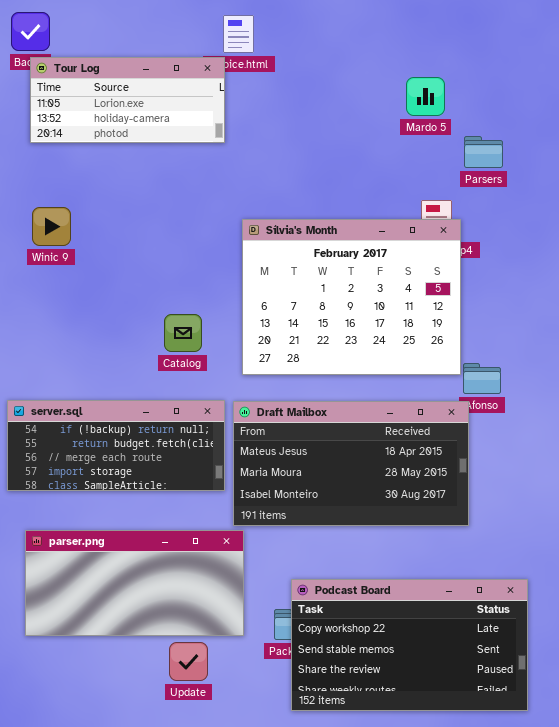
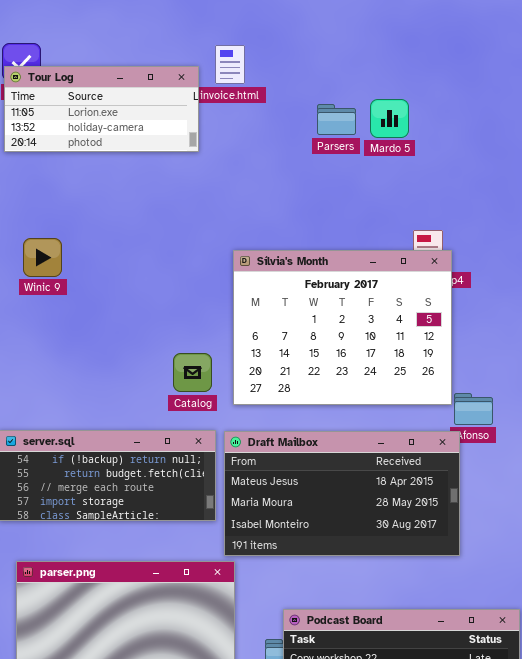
Tour Log: [30,57,225,143] -> [4,66,199,152], moved
Mardo 5: [406,77,445,116] -> [370,99,409,138], moved
Parsers: [464,136,503,168] -> [317,104,356,135], moved
Catalog: [164,314,202,352] -> [173,353,212,392], moved

